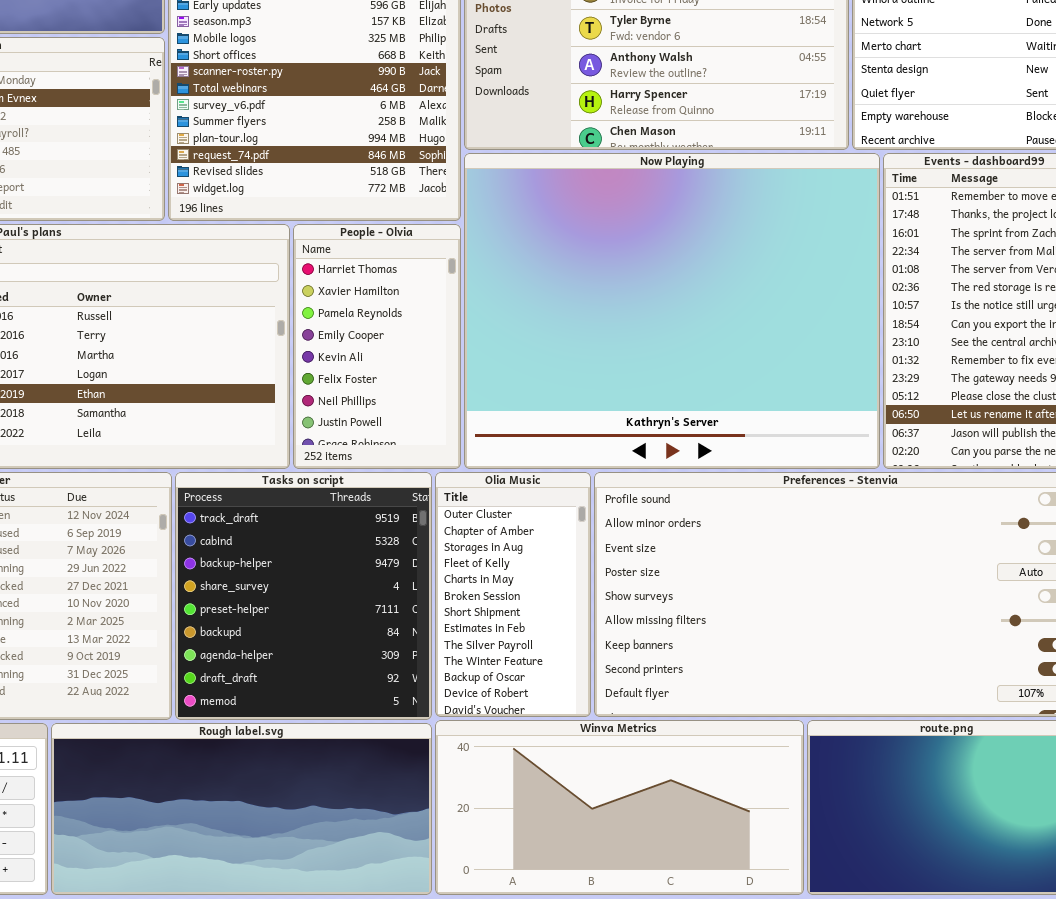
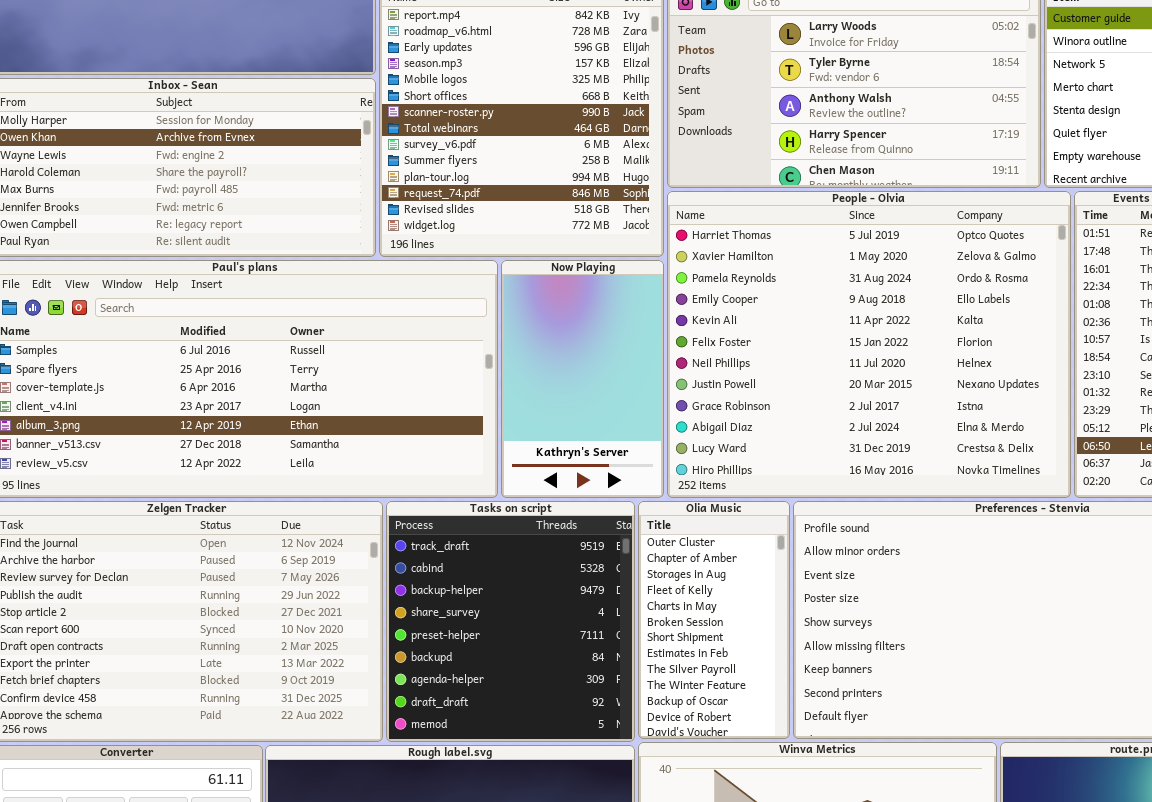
Now Playing: [464,153,880,469] -> [501,260,664,498], moved, resized
People - Olvia: [293,224,461,469] -> [667,191,1071,498], moved, resized

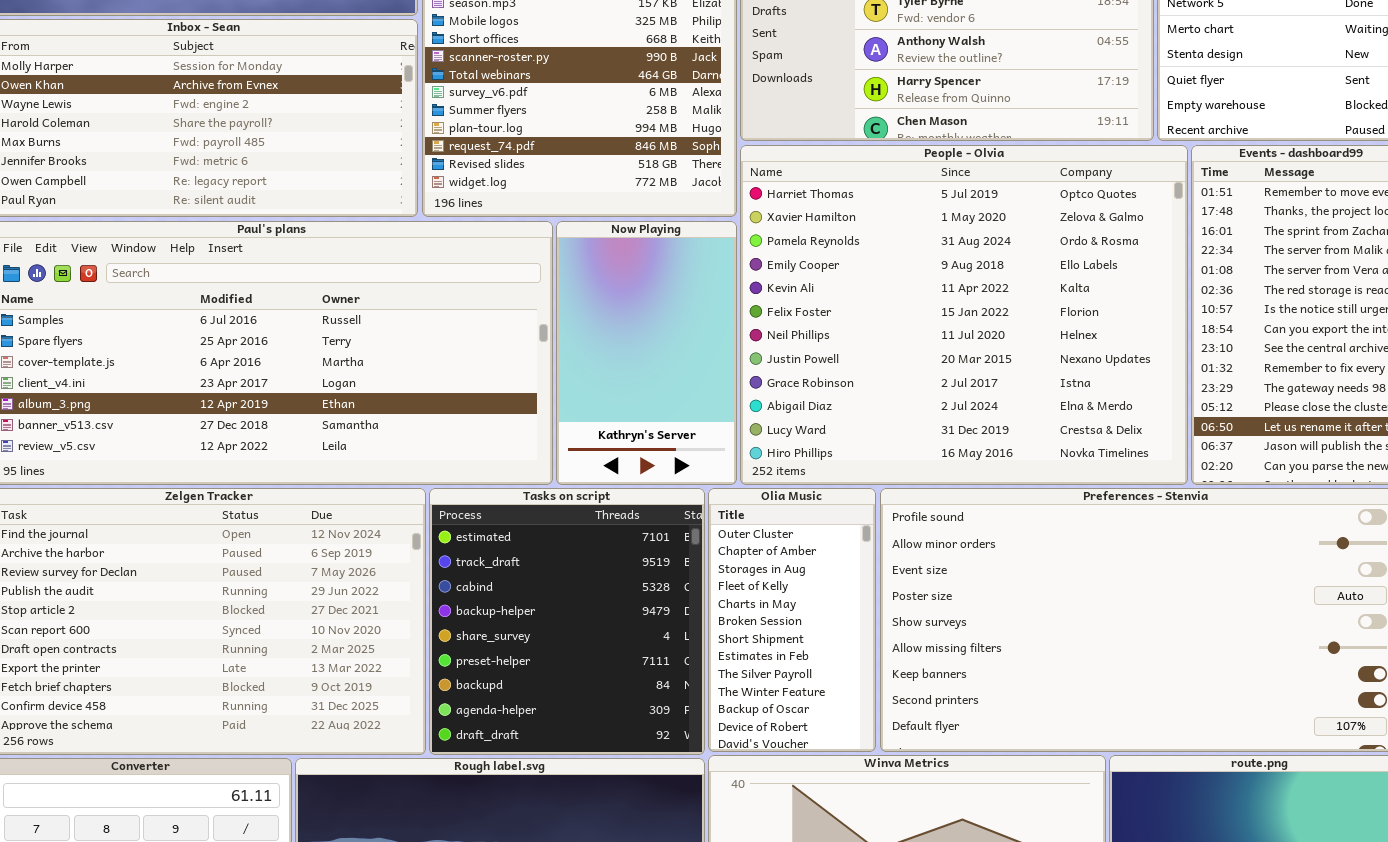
Tasks on script: [386,501,635,742] -> [429,488,705,755], scrolled up 1 row

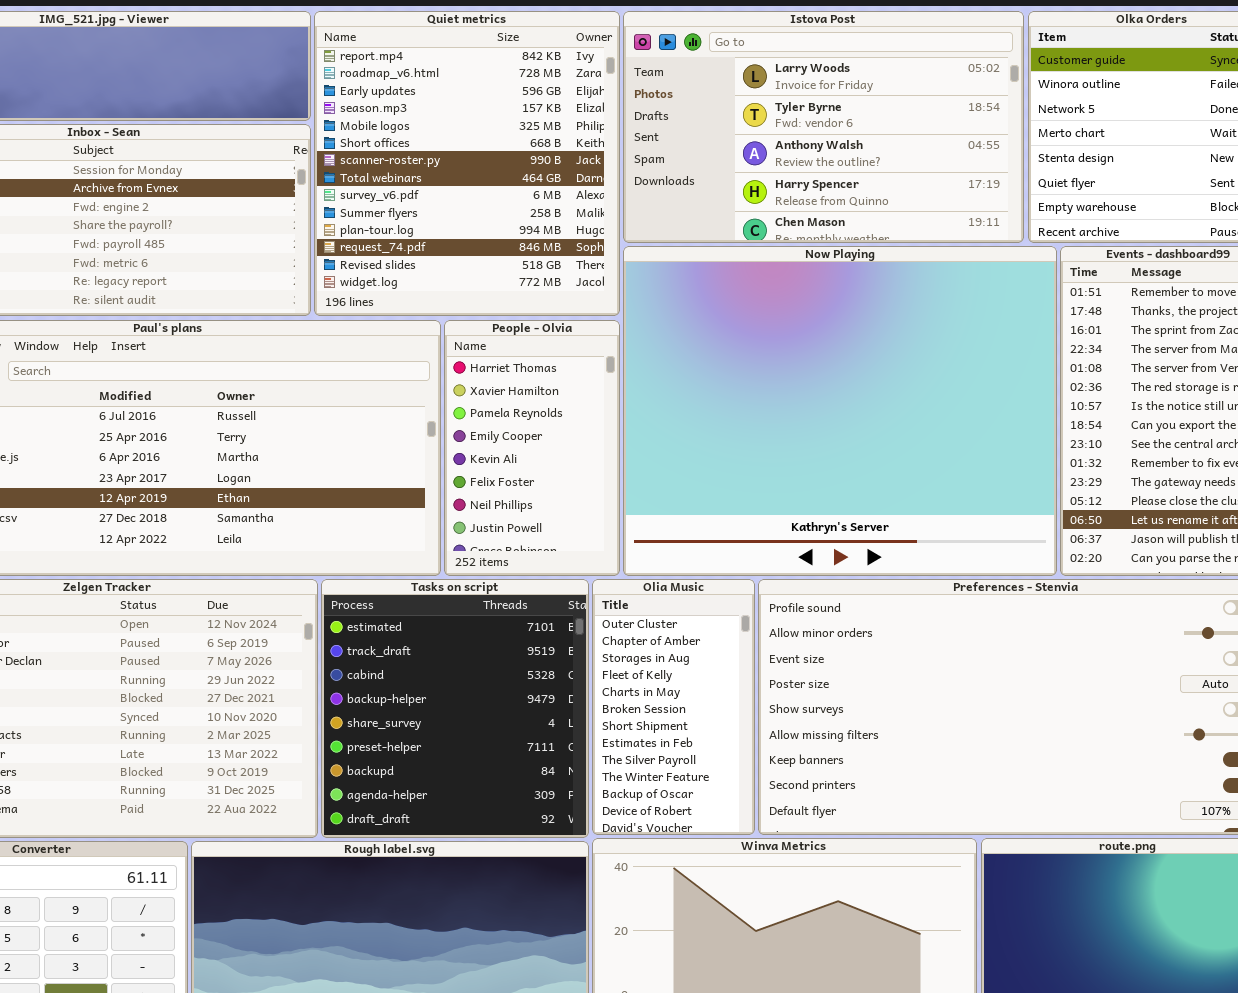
People - Olvia: [740,145,1188,485] -> [444,320,620,576], moved, resized
Now Playing: [556,221,737,485] -> [623,246,1057,576], moved, resized

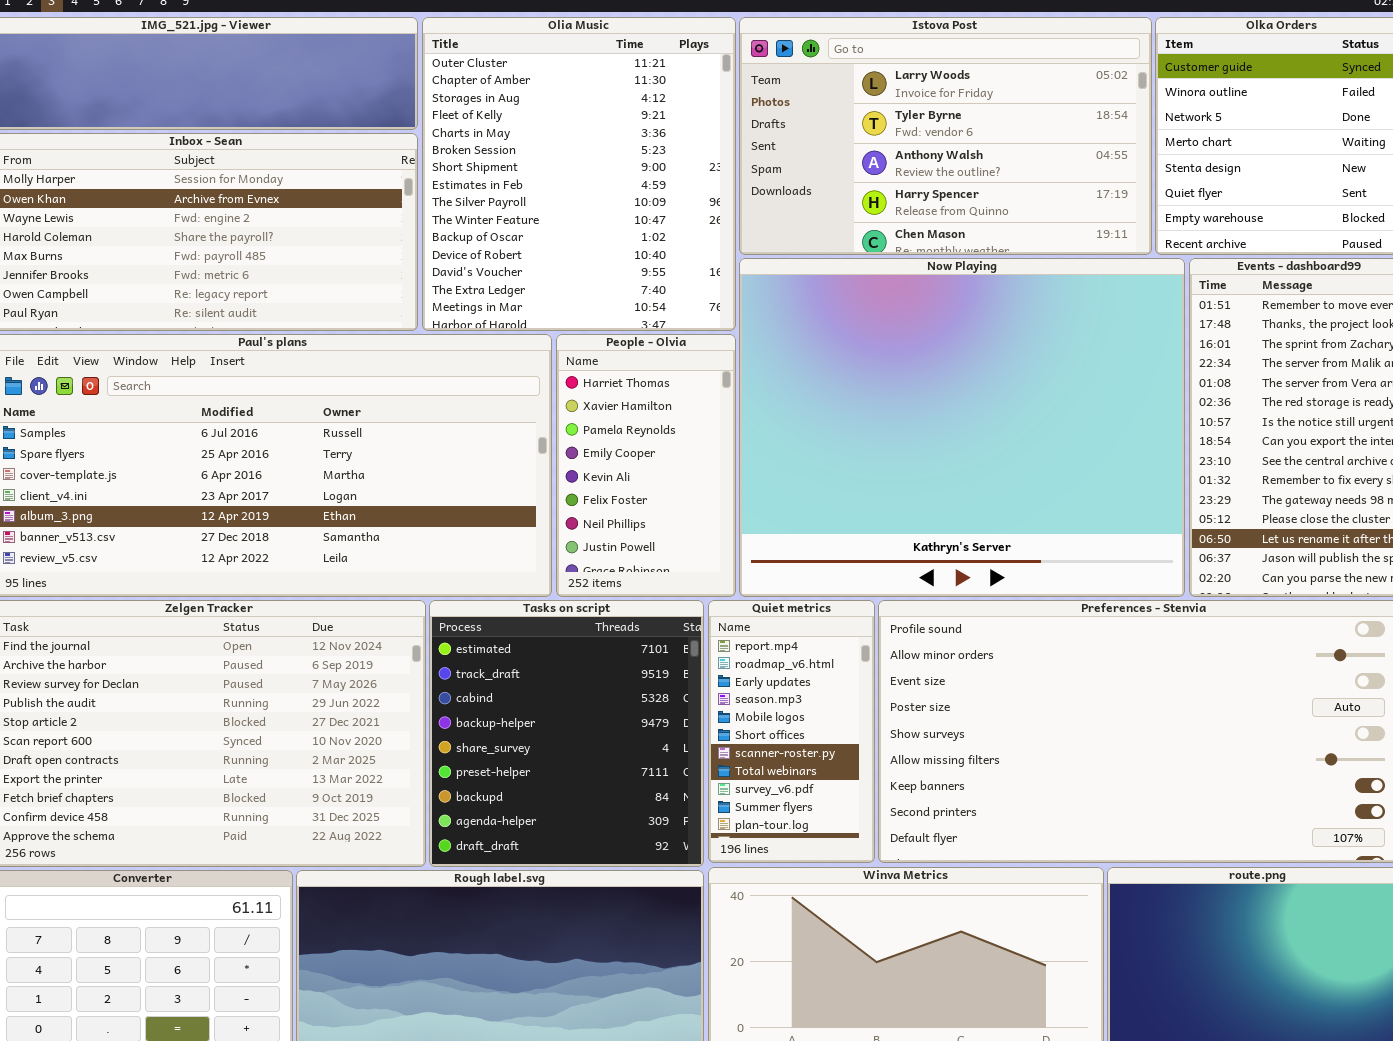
Quiet metrics: [314,11,620,316] -> [708,600,875,863], moved, resized
Olia Music: [592,579,755,835] -> [422,17,736,331], moved, resized

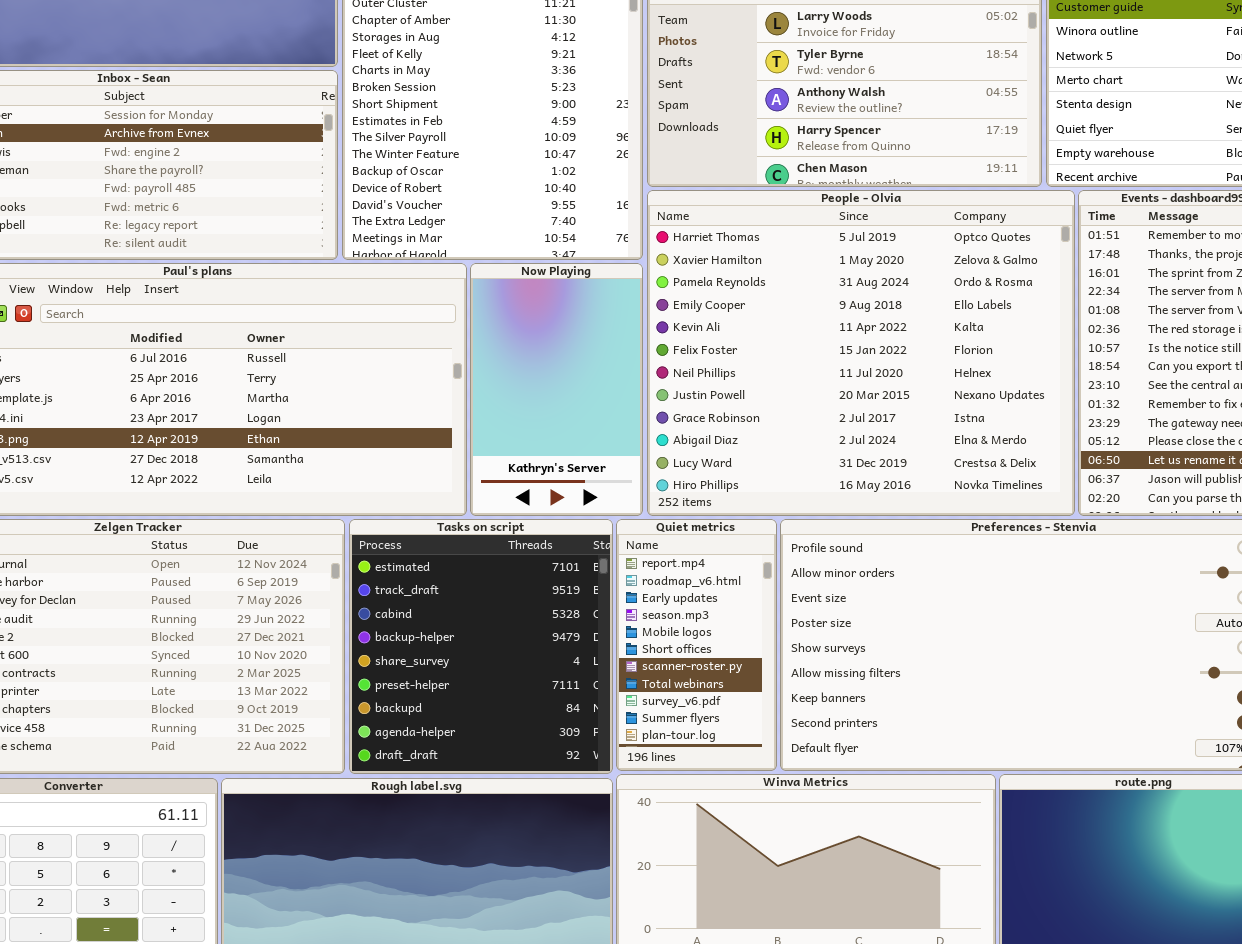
Now Playing: [739,258,1185,597] -> [470,263,643,516], moved, resized
People - Olvia: [556,334,736,597] -> [647,190,1075,516], moved, resized

